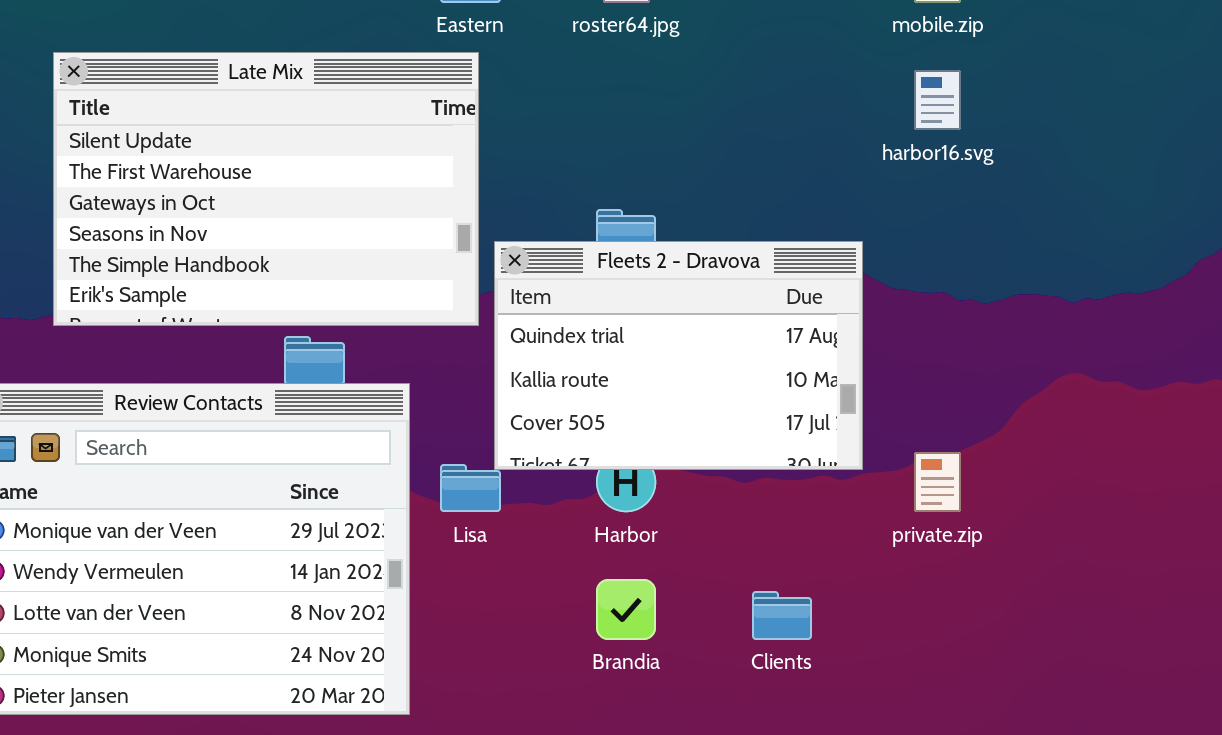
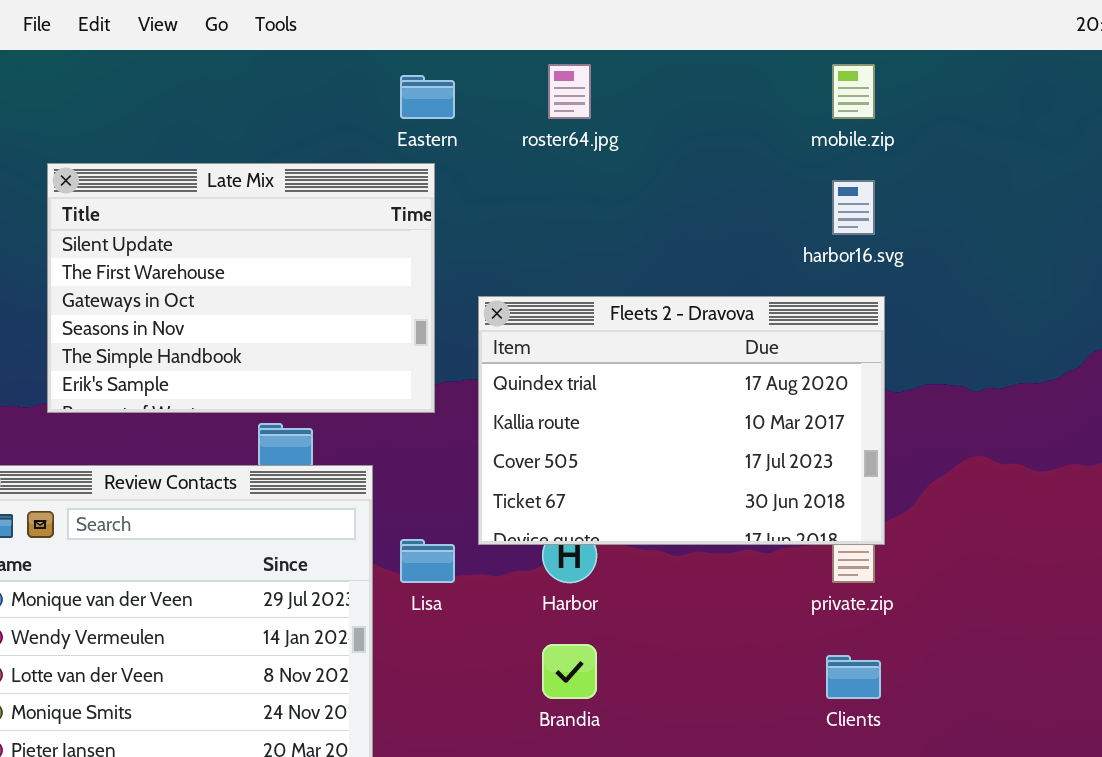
Fleets 2 - Dravova: [494,241,863,470] -> [478,296,885,545], moved, resized
Clients: [752,591,812,640] -> [826,655,881,699], moved

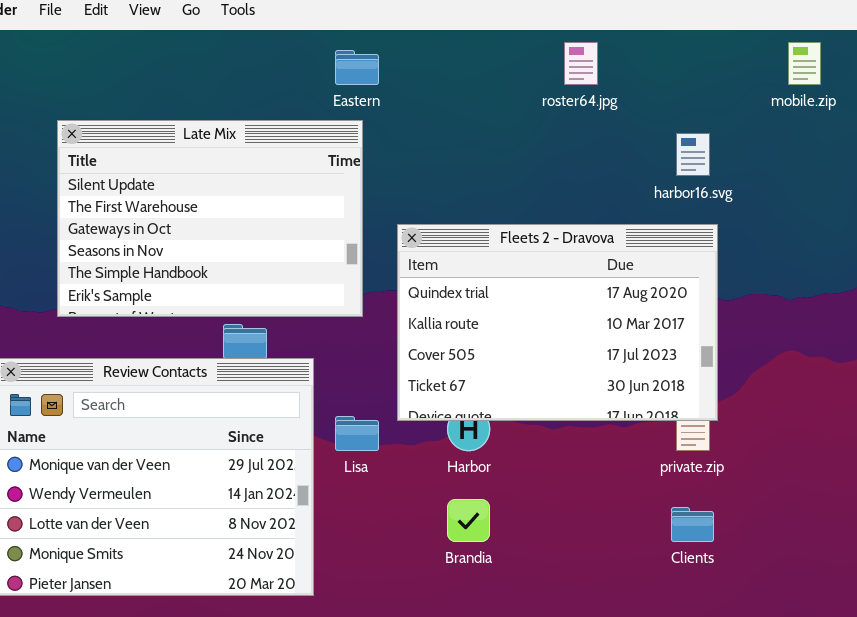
roster64.jpg: [548,64,591,119] -> [564,42,598,85], moved
mobile.zip: [832,64,875,119] -> [788,42,821,85], moved

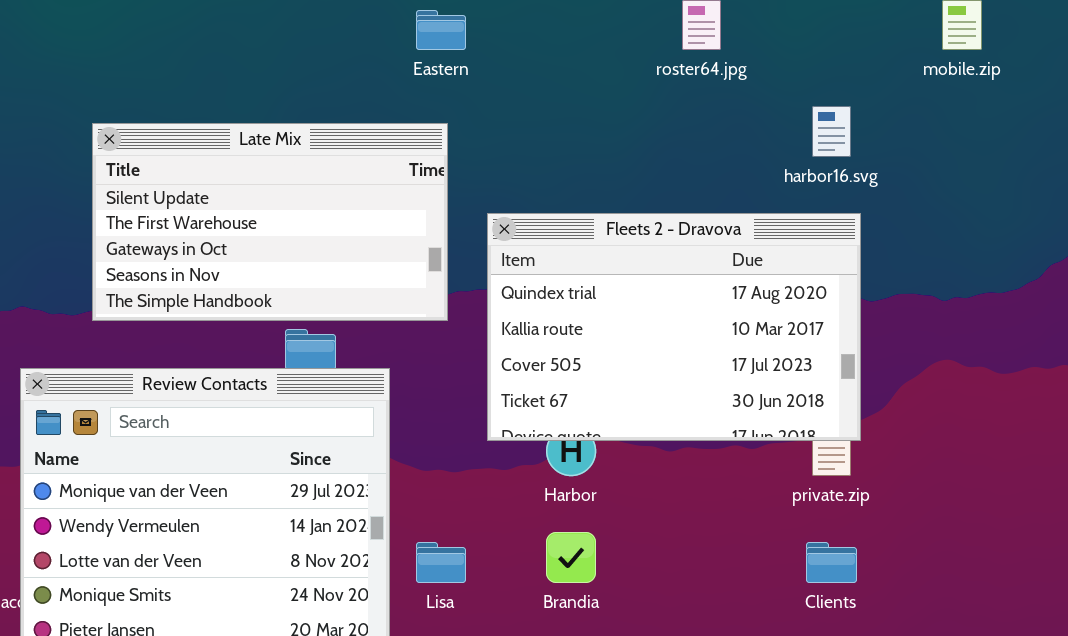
Late Mix: [57,120,363,317] -> [92,123,448,321], resized
Lisa: [335,416,379,451] -> [416,542,466,583], moved

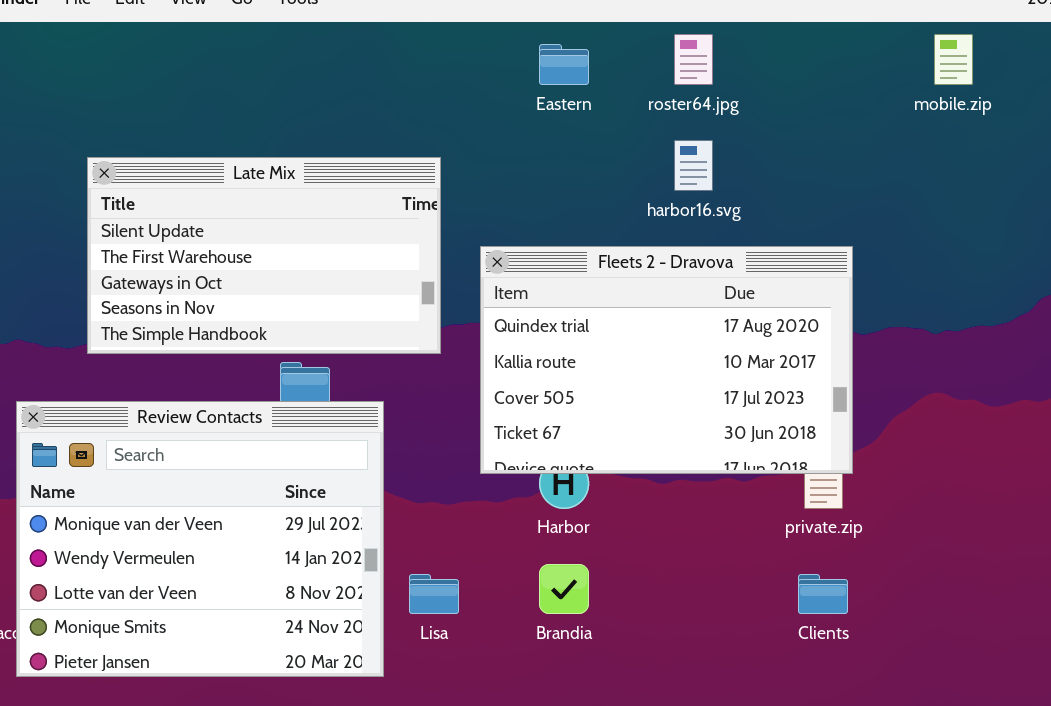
Eastern: [416,10,466,50] -> [539,44,589,85], moved
harbor16.svg: [812,106,851,157] -> [674,140,713,191], moved

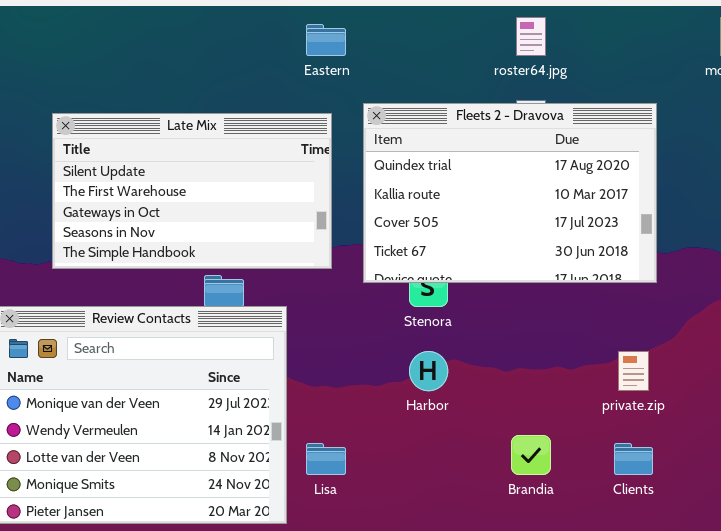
Eastern: [539,44,589,85] -> [306,24,346,56], moved
Fleets 2 - Dravova: [480,246,853,474] -> [363,103,657,283], moved
Brandia: [539,564,589,614] -> [511,435,551,475], moved

